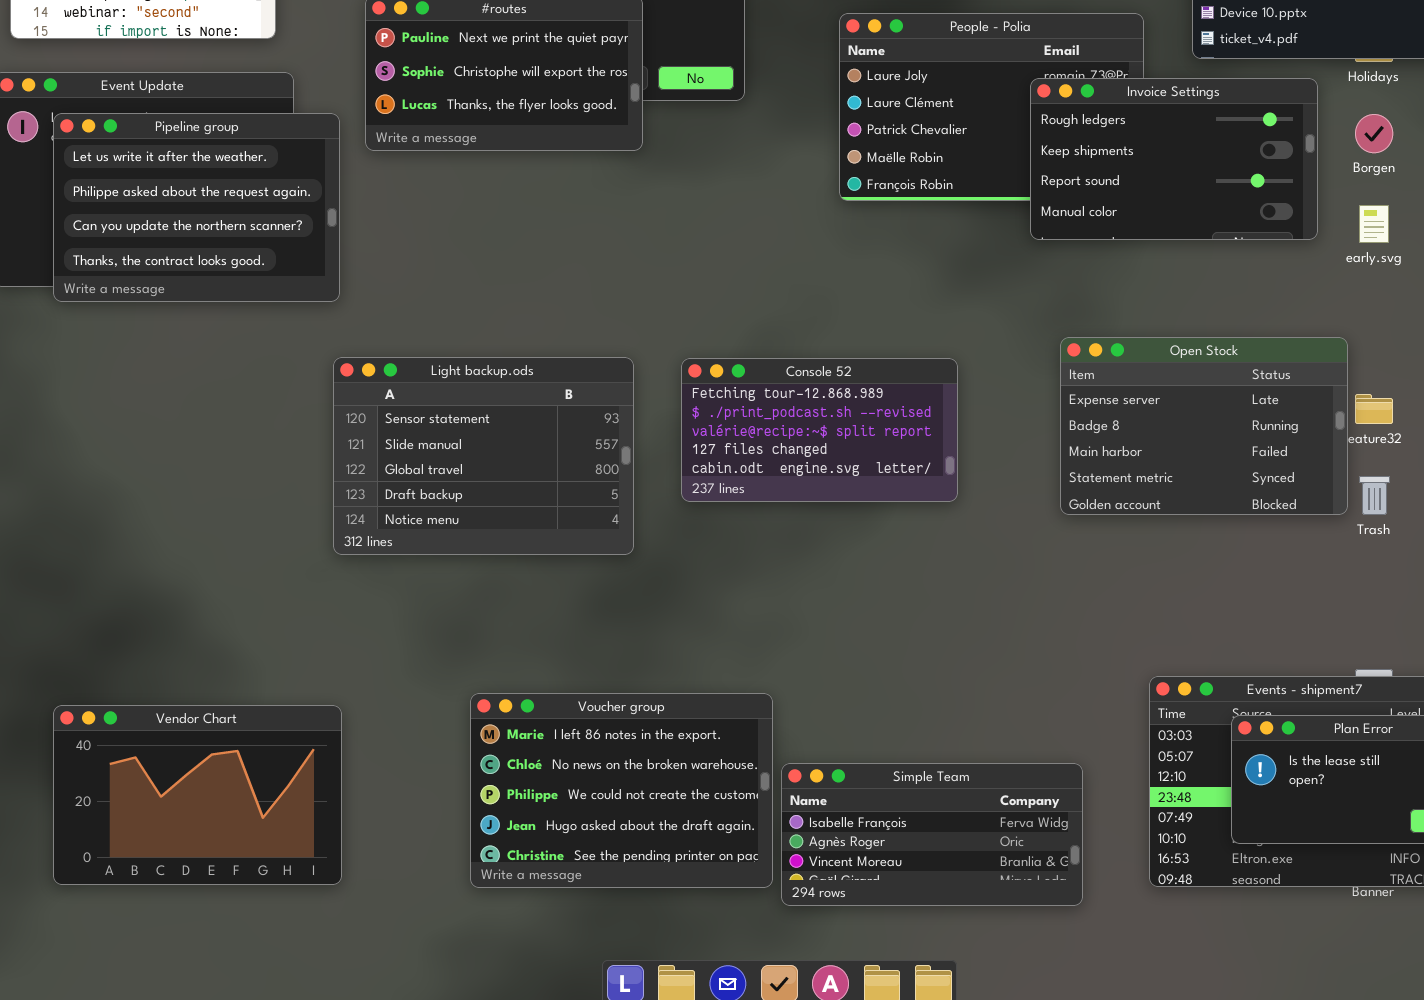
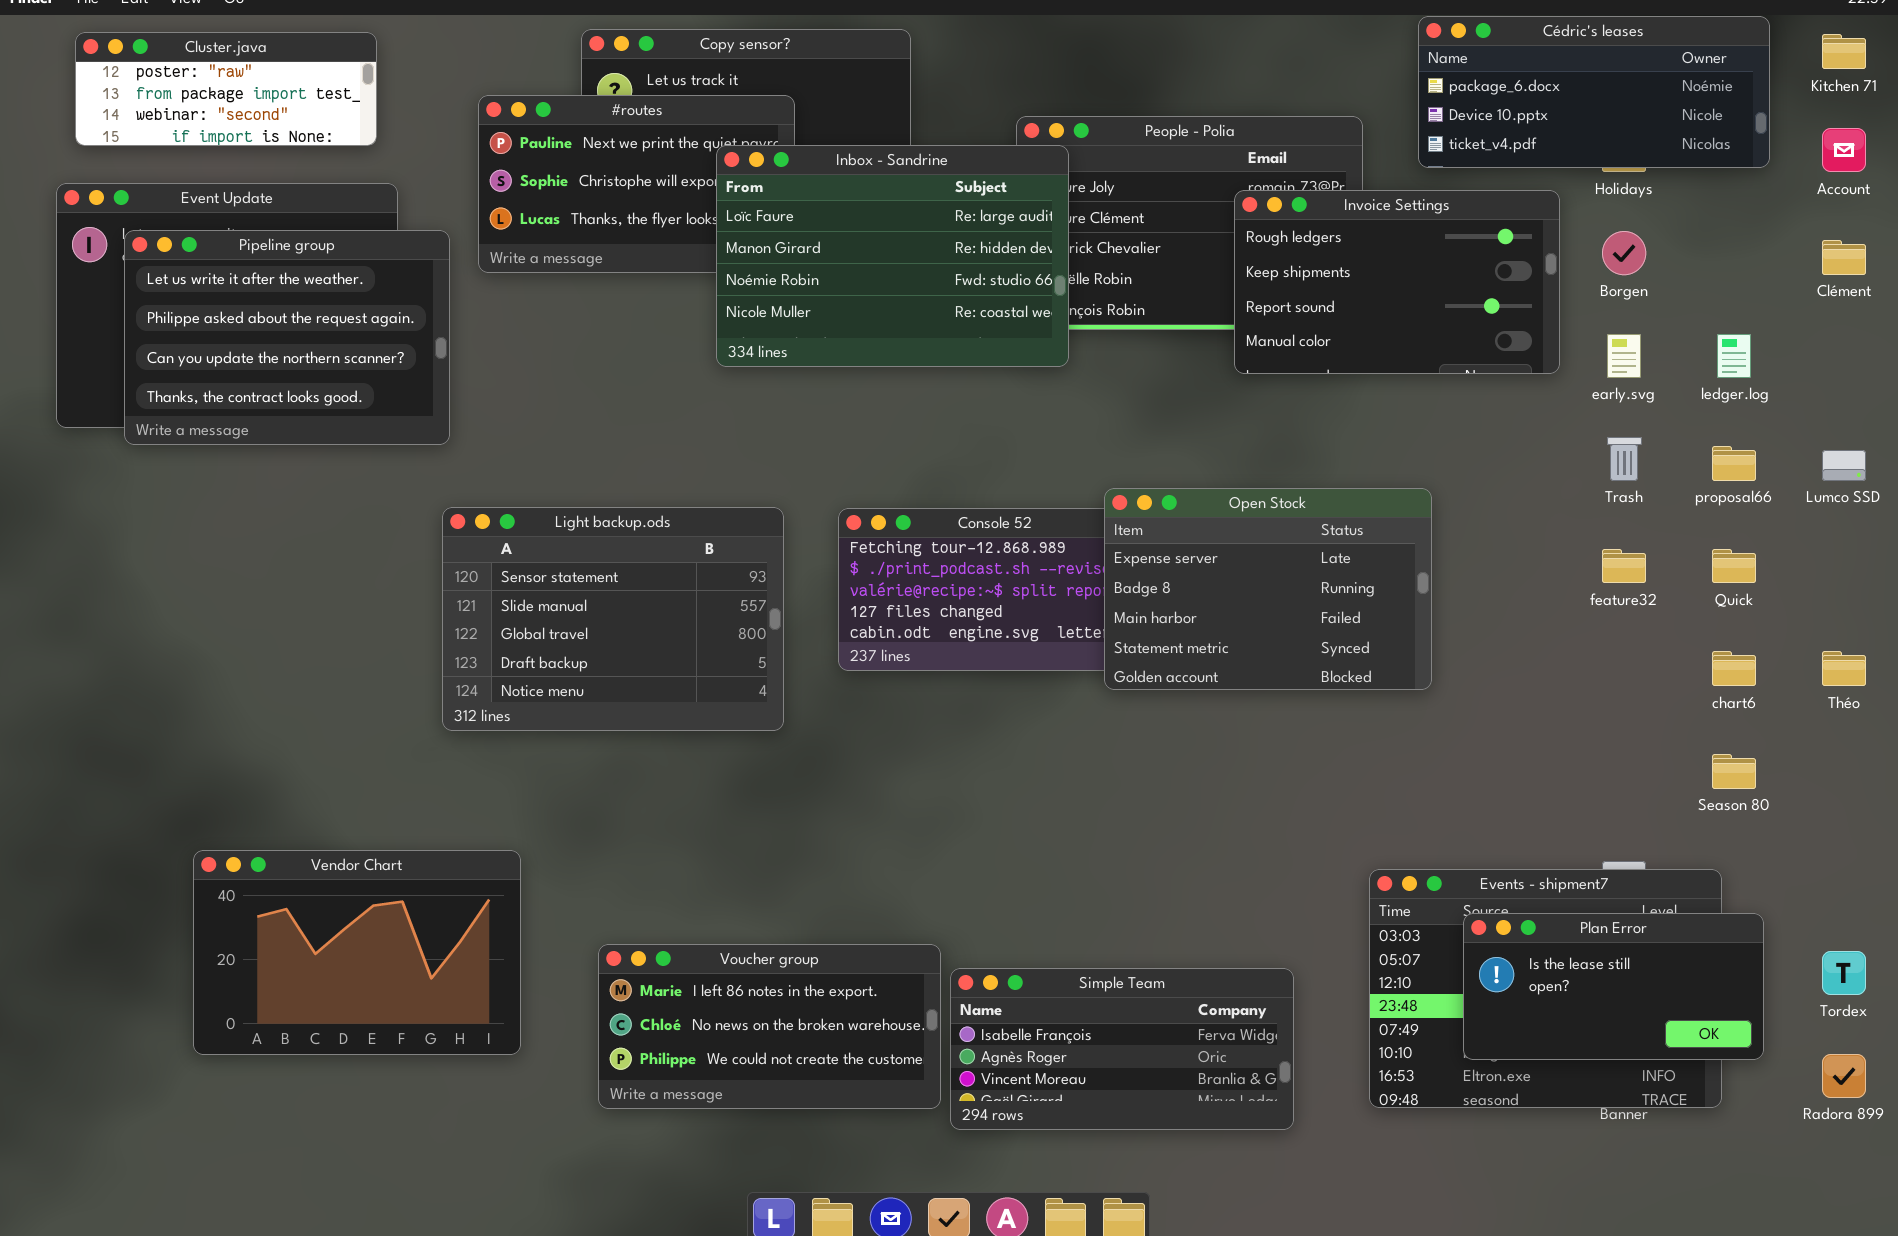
Inbox - Sandrine: none -> [716,145,1069,367], opened
Open Stock: [1060,337,1348,515] -> [1104,488,1432,690], moved
Trash: [1359,476,1390,515] -> [1607,437,1642,481], moved
Voucher group: [470,693,773,888] -> [598,944,941,1109], resized
Vendor Chart: [53,705,342,885] -> [193,850,521,1055], moved

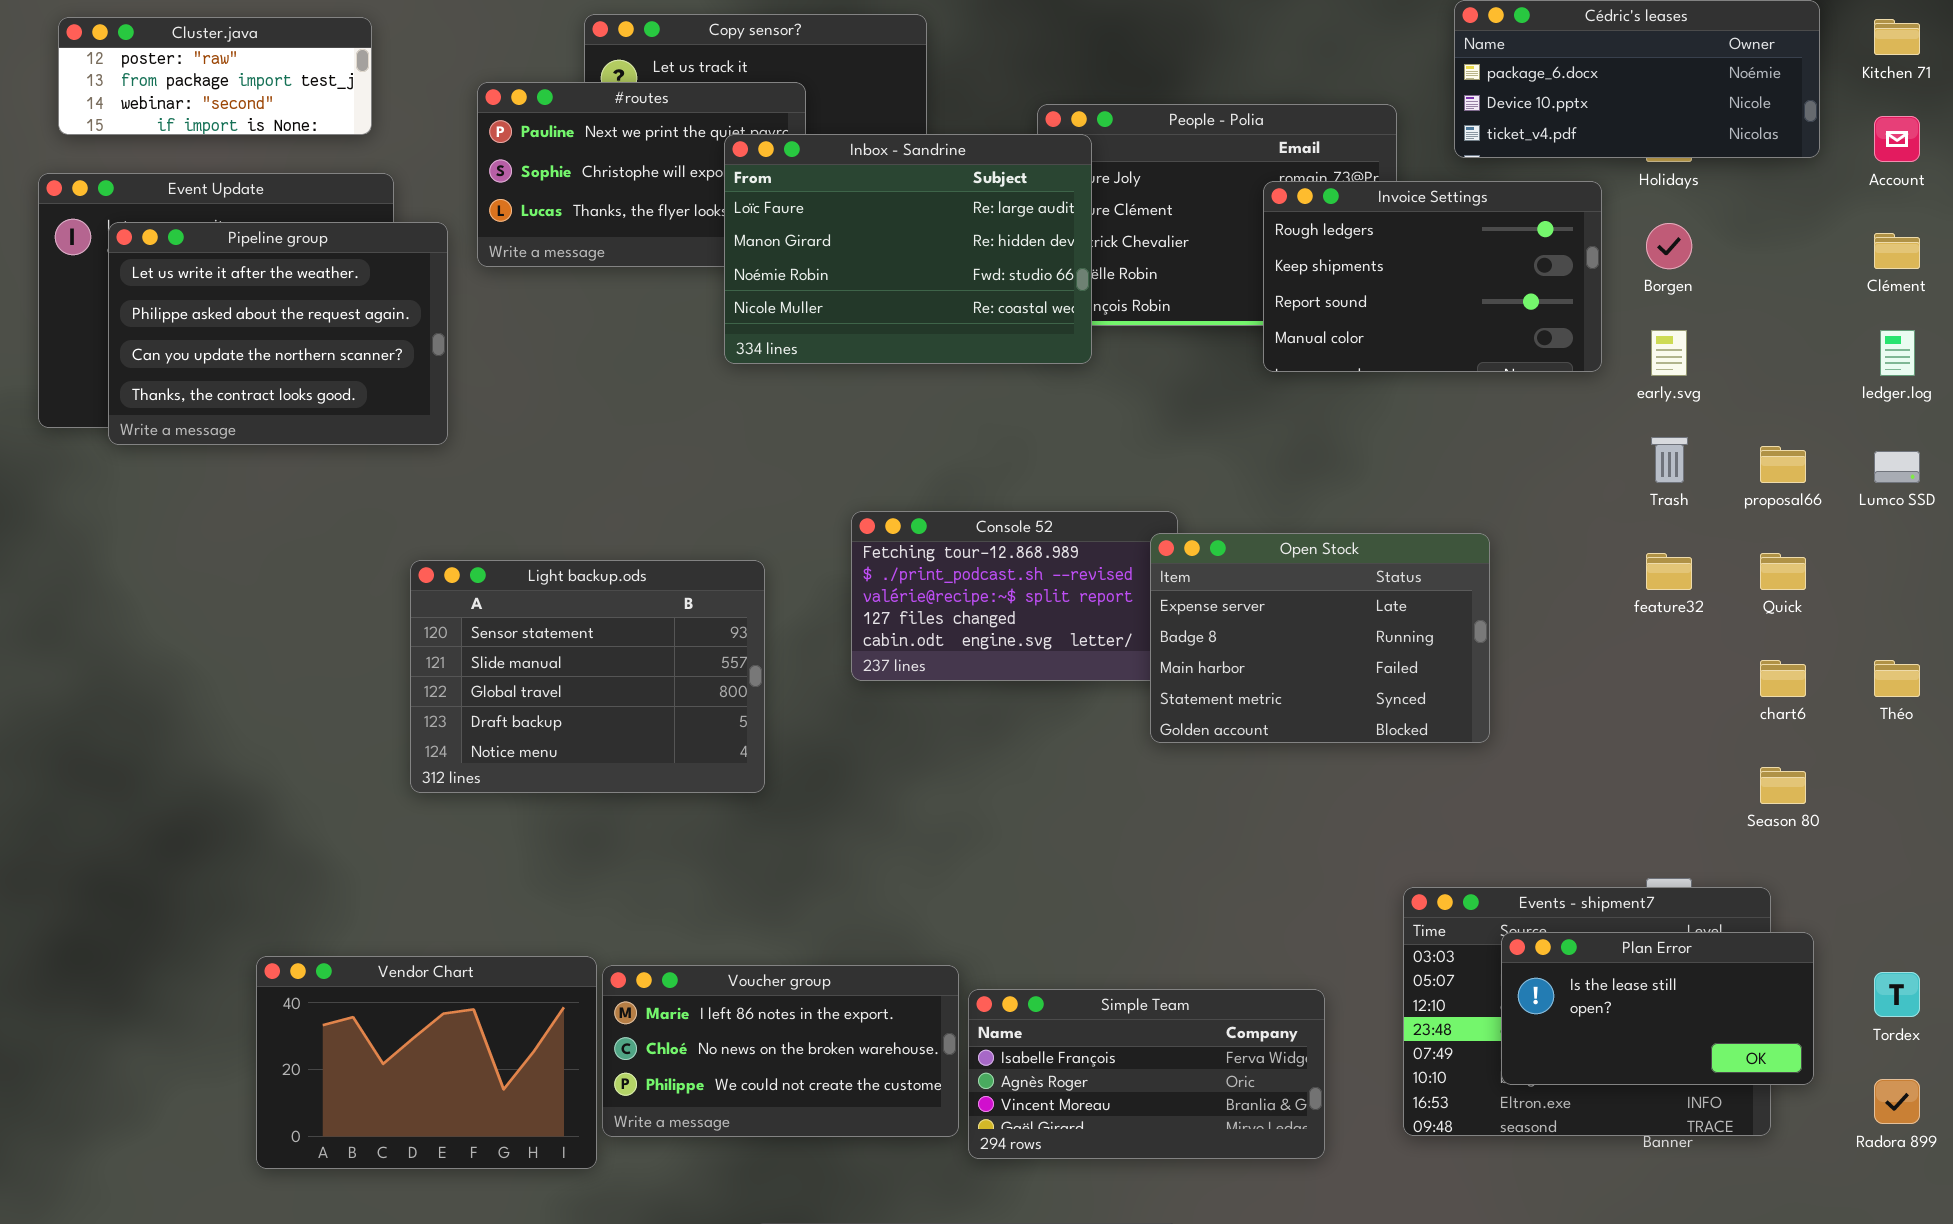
ledger.log: [1717,334,1751,378] -> [1880,330,1915,376], moved
Open Stock: [1104,488,1432,690] -> [1150,533,1490,743], moved
Light backup.ods: [442,507,784,731] -> [410,560,765,793], moved
Vendor Chart: [193,850,521,1055] -> [256,956,597,1169], moved

